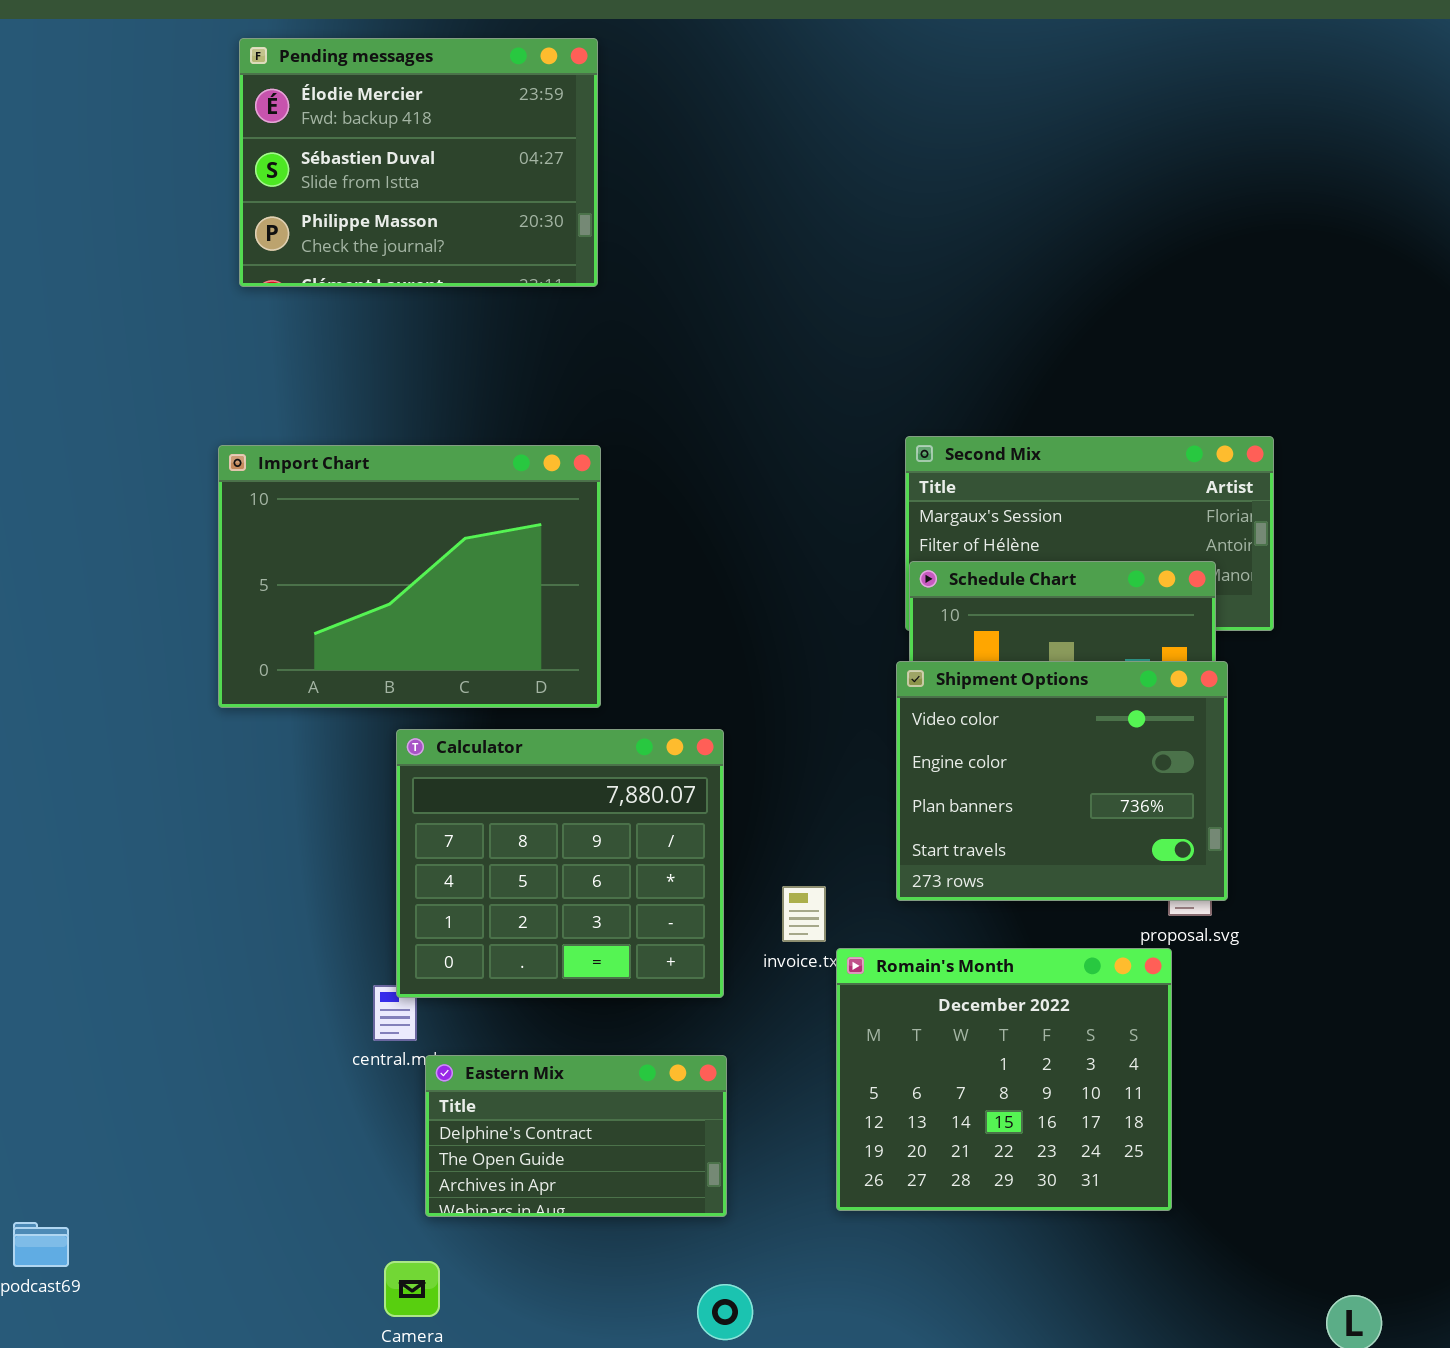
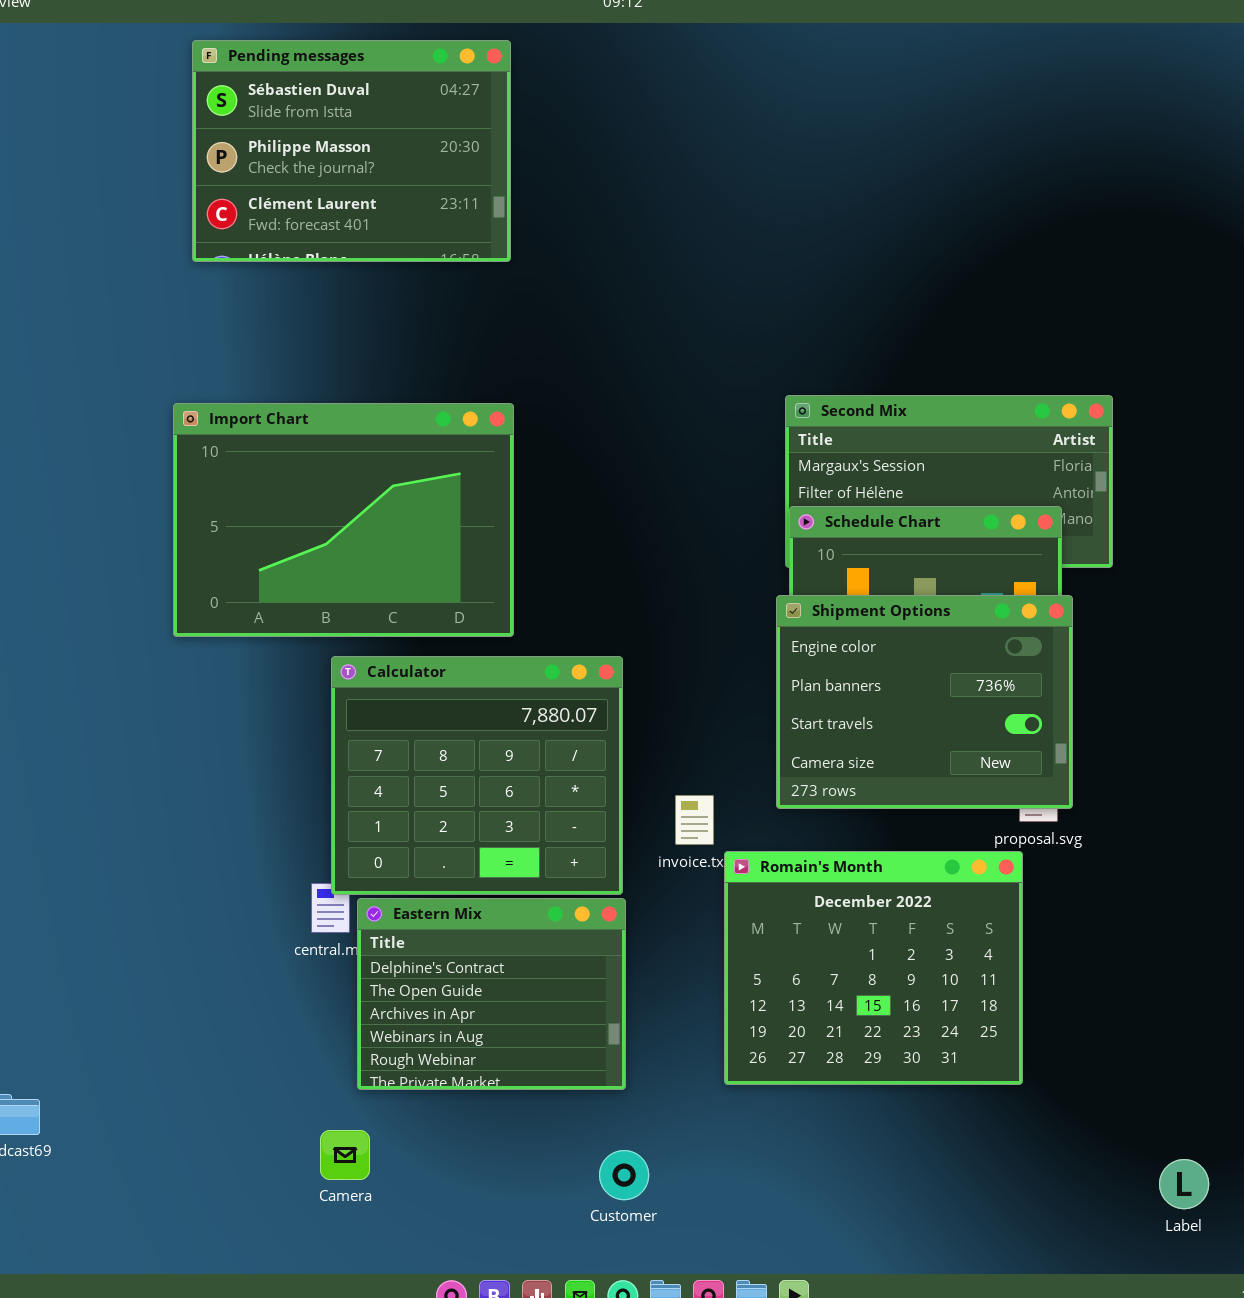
Pending messages: [239,38,598,287] -> [192,40,511,262], scrolled down 1 row
Shipment Options: [896,661,1228,901] -> [776,595,1073,809], scrolled down 1 row
Eastern Mix: [425,1055,727,1217] -> [357,898,626,1090], resized

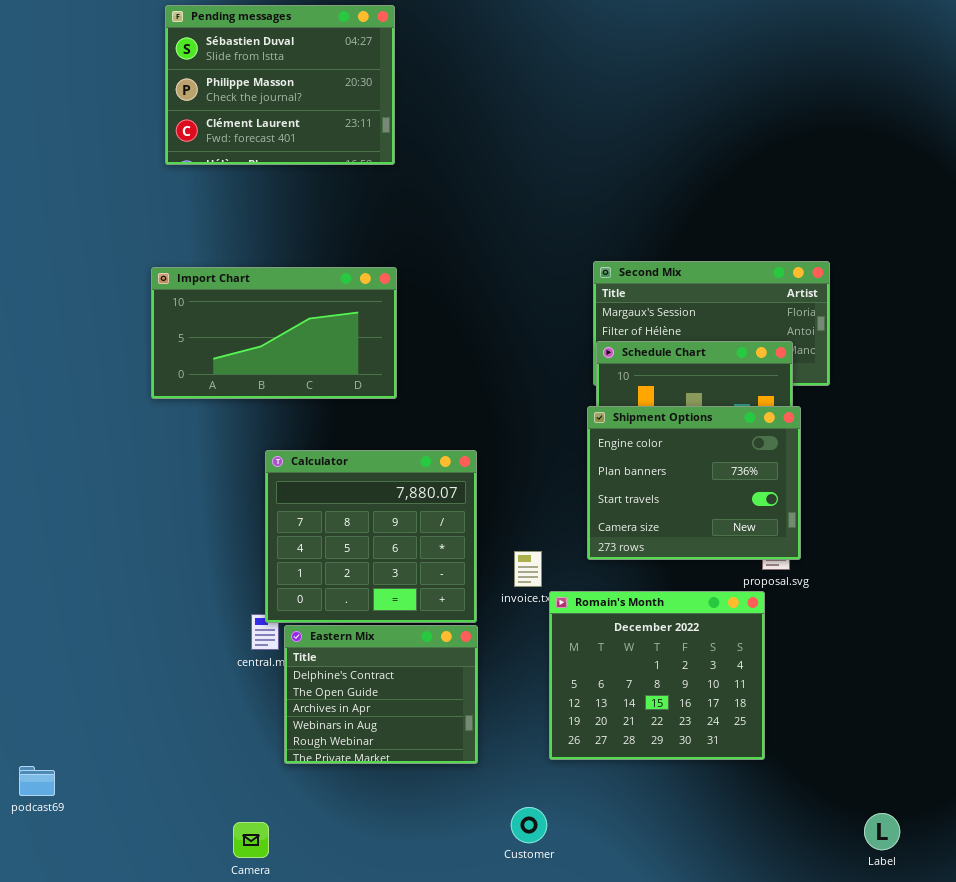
Import Chart: [173,403,514,637] -> [151,267,397,399], resized
Camera: [320,1130,370,1180] -> [233,822,269,858], moved
Customer: [599,1150,649,1200] -> [511,807,547,843], moved

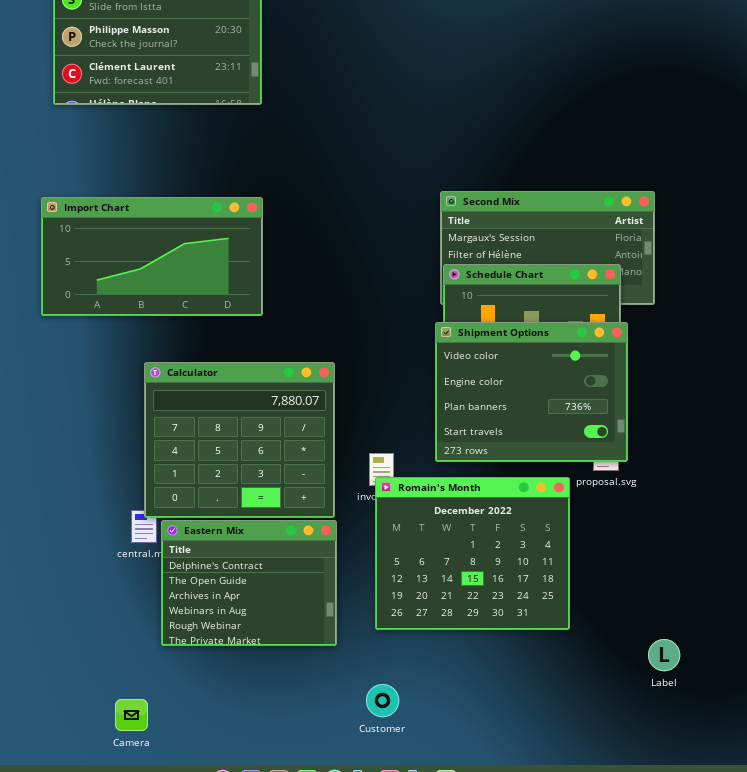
Shipment Options: [587,406,801,560] -> [435,322,628,462], scrolled up 1 row
Romain's Month: [549,591,765,760] -> [375,477,570,630], moved
Label: [864,813,900,850] -> [648,639,680,671], moved

